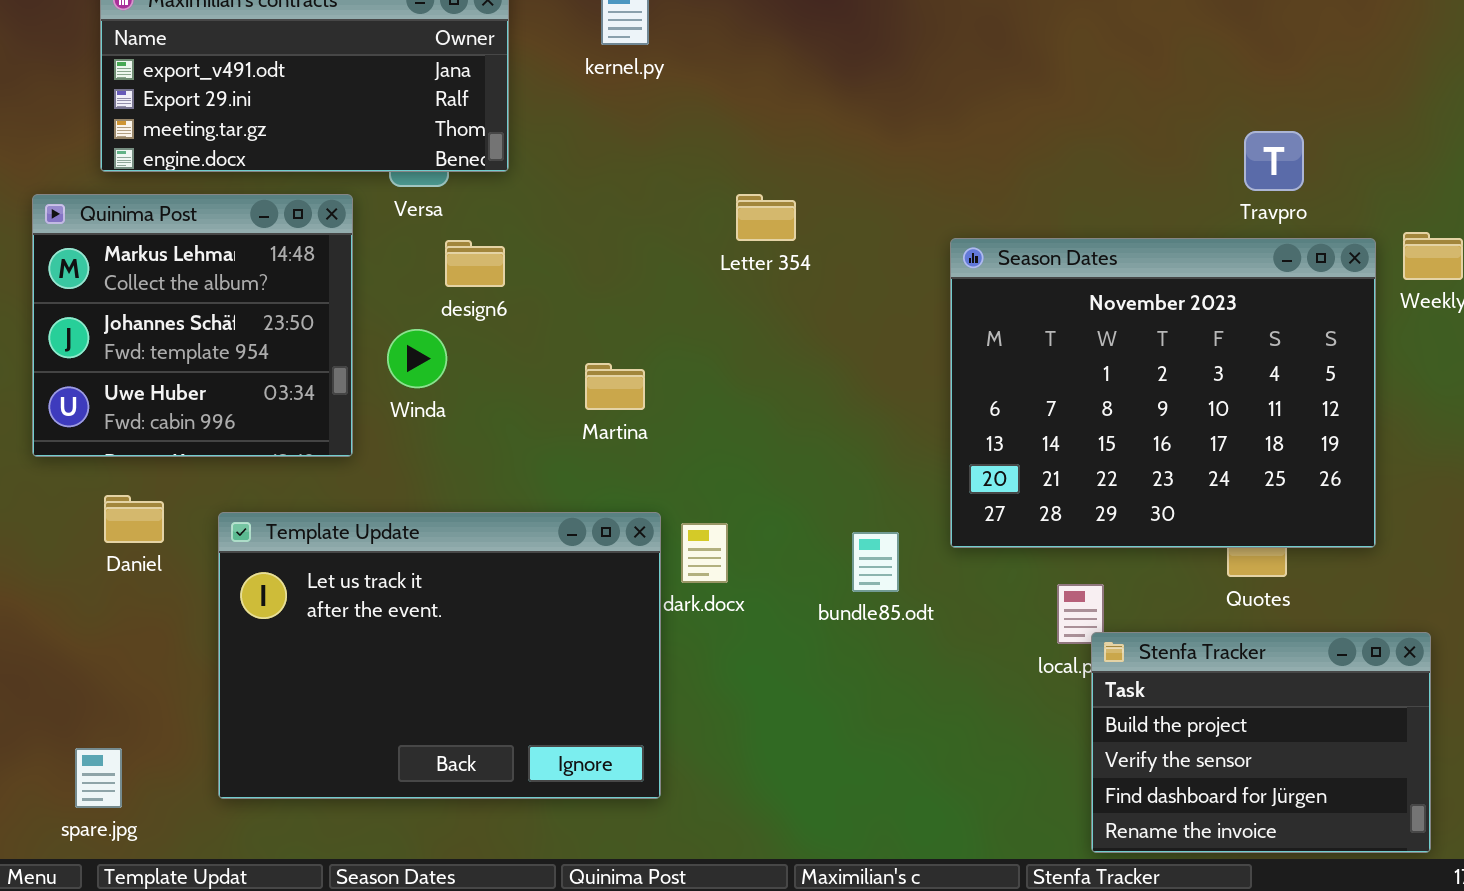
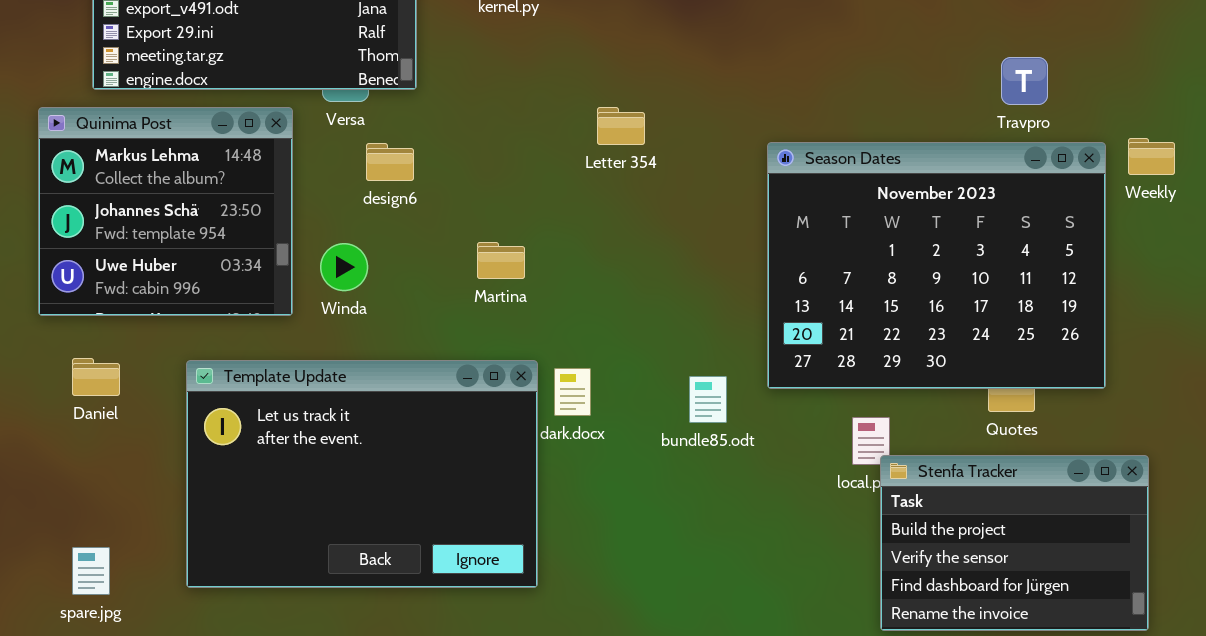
Winda: [387,329,447,388] -> [320,243,368,291], moved
Daniel: [104,495,164,543] -> [72,358,120,396], moved

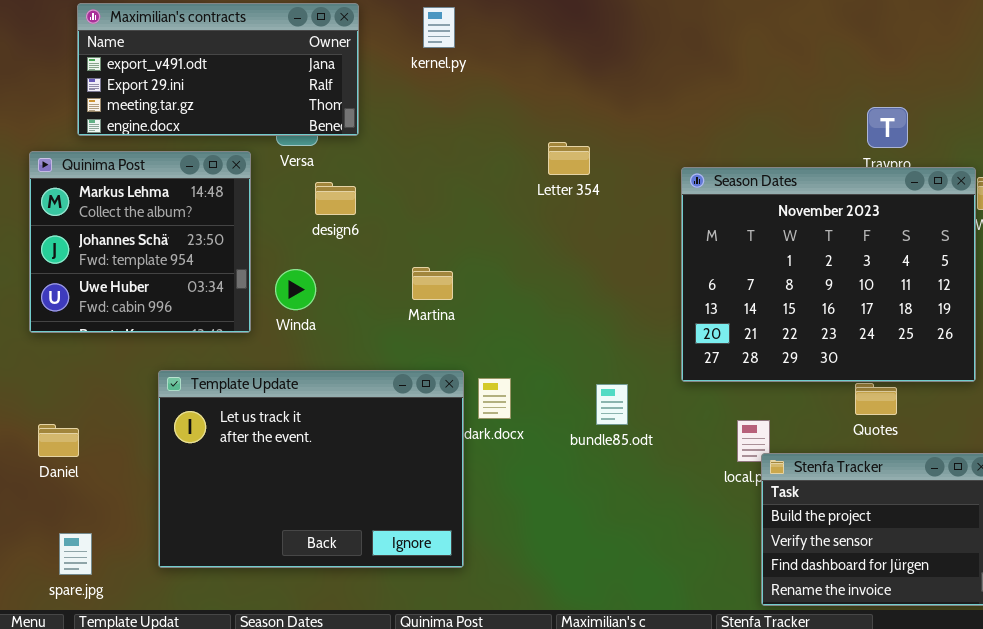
Letter 354: [597,107,645,145] -> [548,142,590,175], moved
Season Dates: [767,142,1106,389] -> [681,167,976,382], moved
Daniel: [72,358,120,396] -> [38,424,79,457], moved

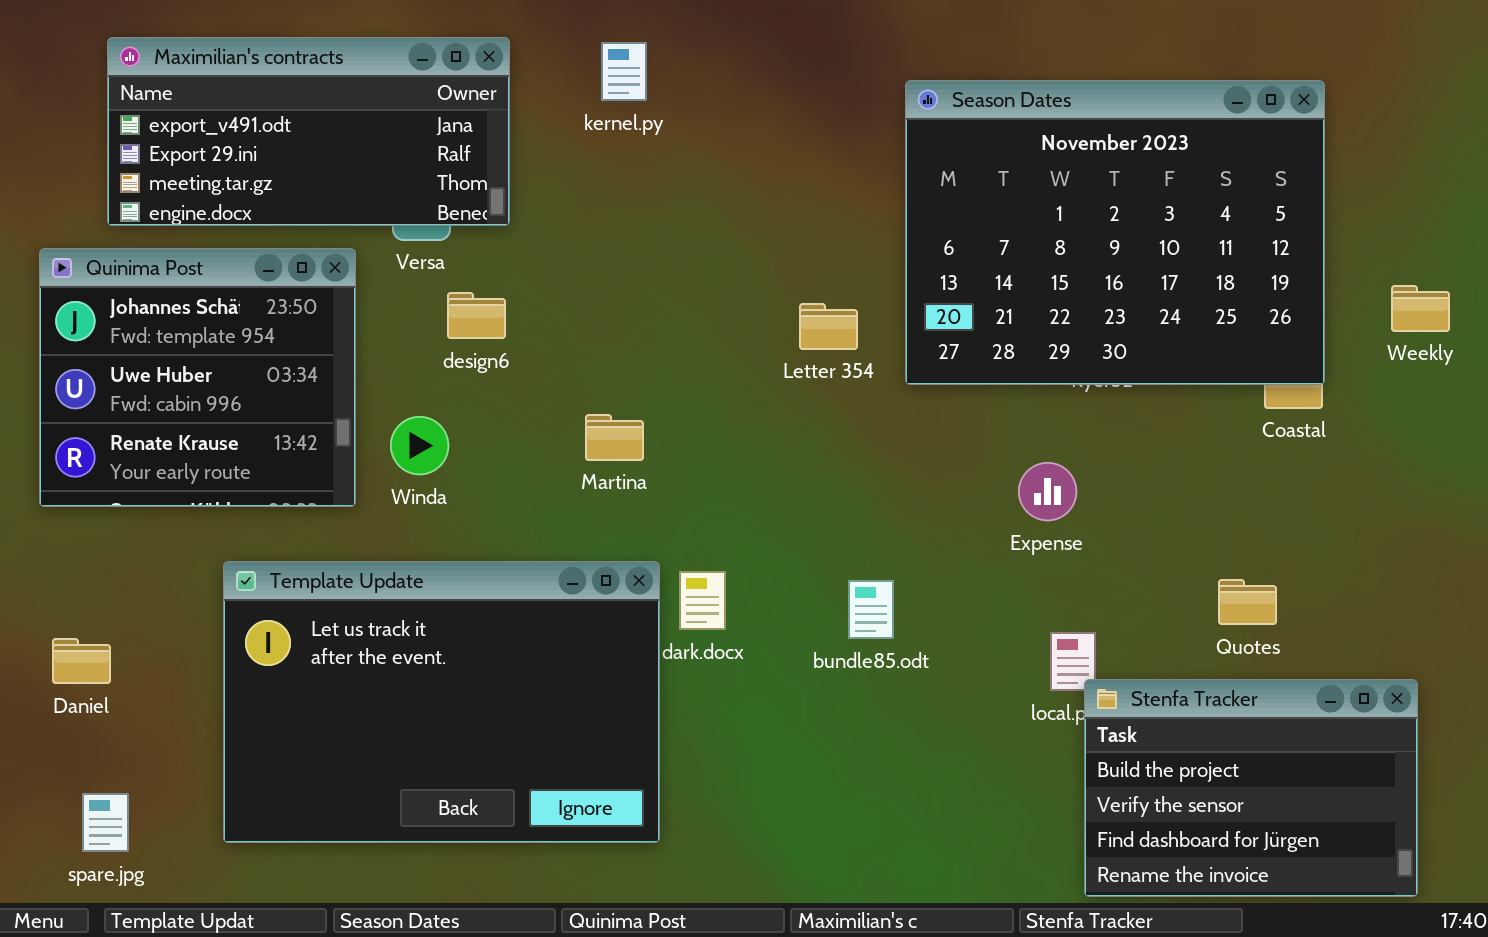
Letter 354: [548,142,590,175] -> [799,303,858,350], moved
Quinima Post: [29,151,251,333] -> [39,248,356,507], scrolled down 1 row
Season Dates: [681,167,976,382] -> [905,80,1325,385], moved

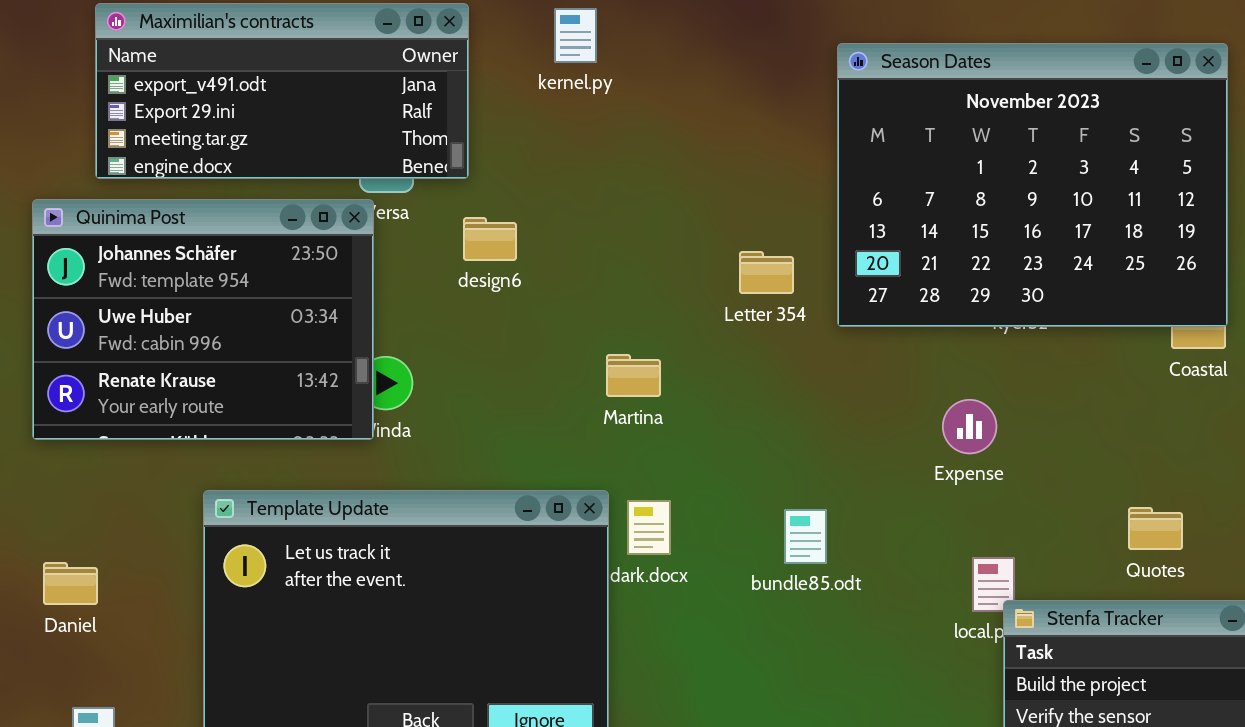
Quinima Post: [39,248,356,507] -> [32,199,374,440], resized
design6: [447,292,506,339] -> [463,217,517,261], moved
Martina: [585,414,644,461] -> [606,354,661,397], moved

